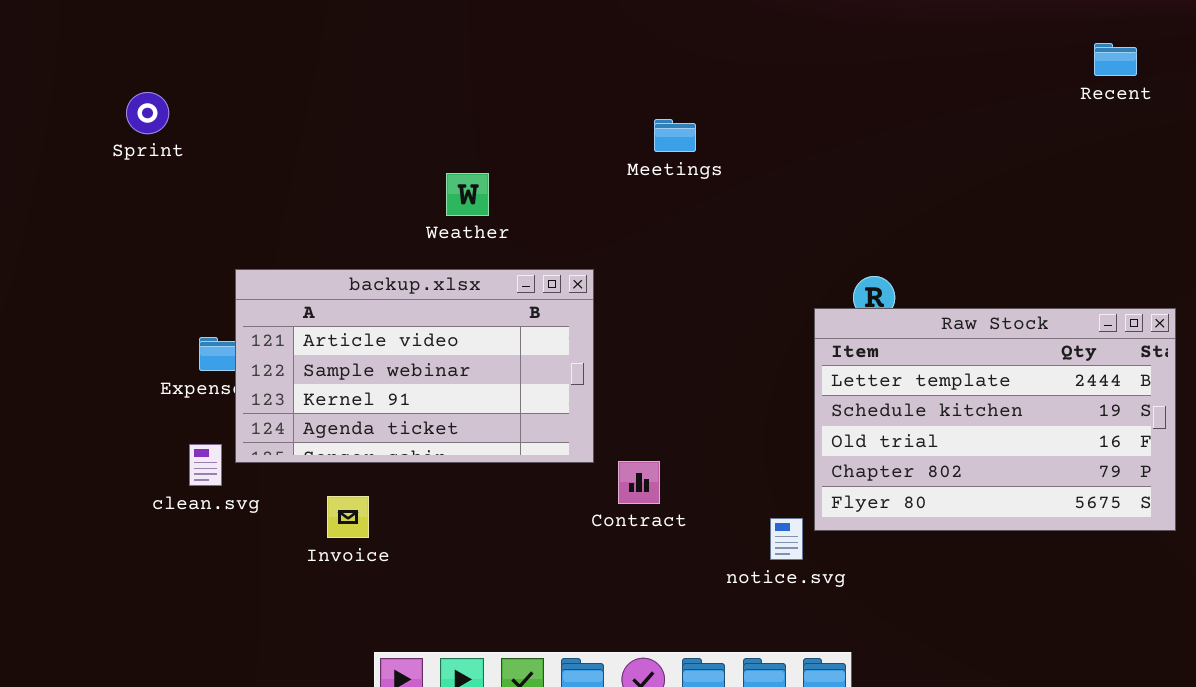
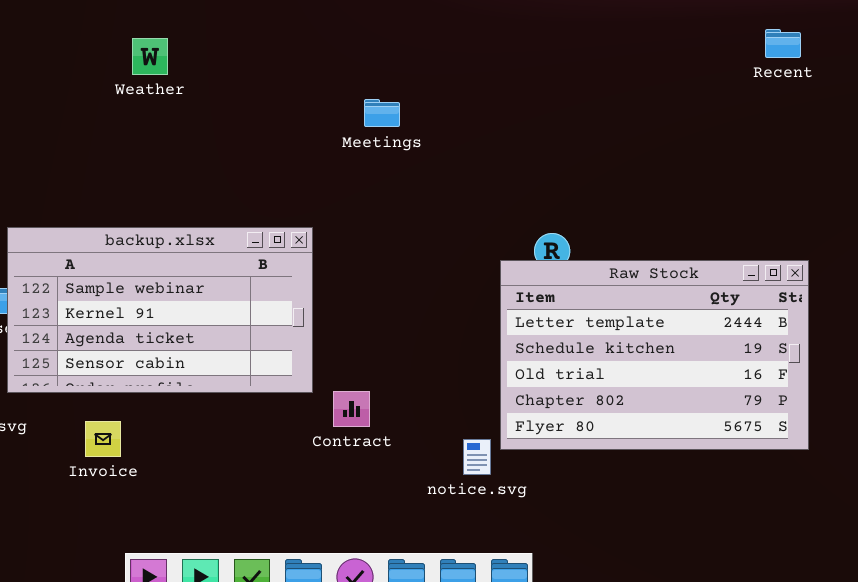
Recent: [1094,43,1137,76] -> [765,29,801,58], moved
Weather: [446,173,489,216] -> [132,38,168,75], moved
backup.xlsx: [235,269,594,463] -> [7,227,313,393], scrolled down 1 row

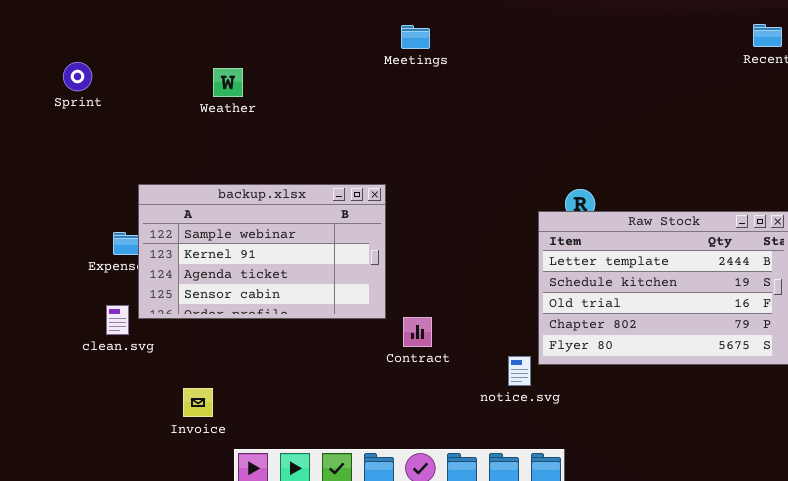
Weather: [132,38,168,75] -> [213,68,243,97], moved
Meetings: [364,99,400,127] -> [401,25,430,49], moved
Invoice: [85,421,121,457] -> [183,388,213,417], moved

